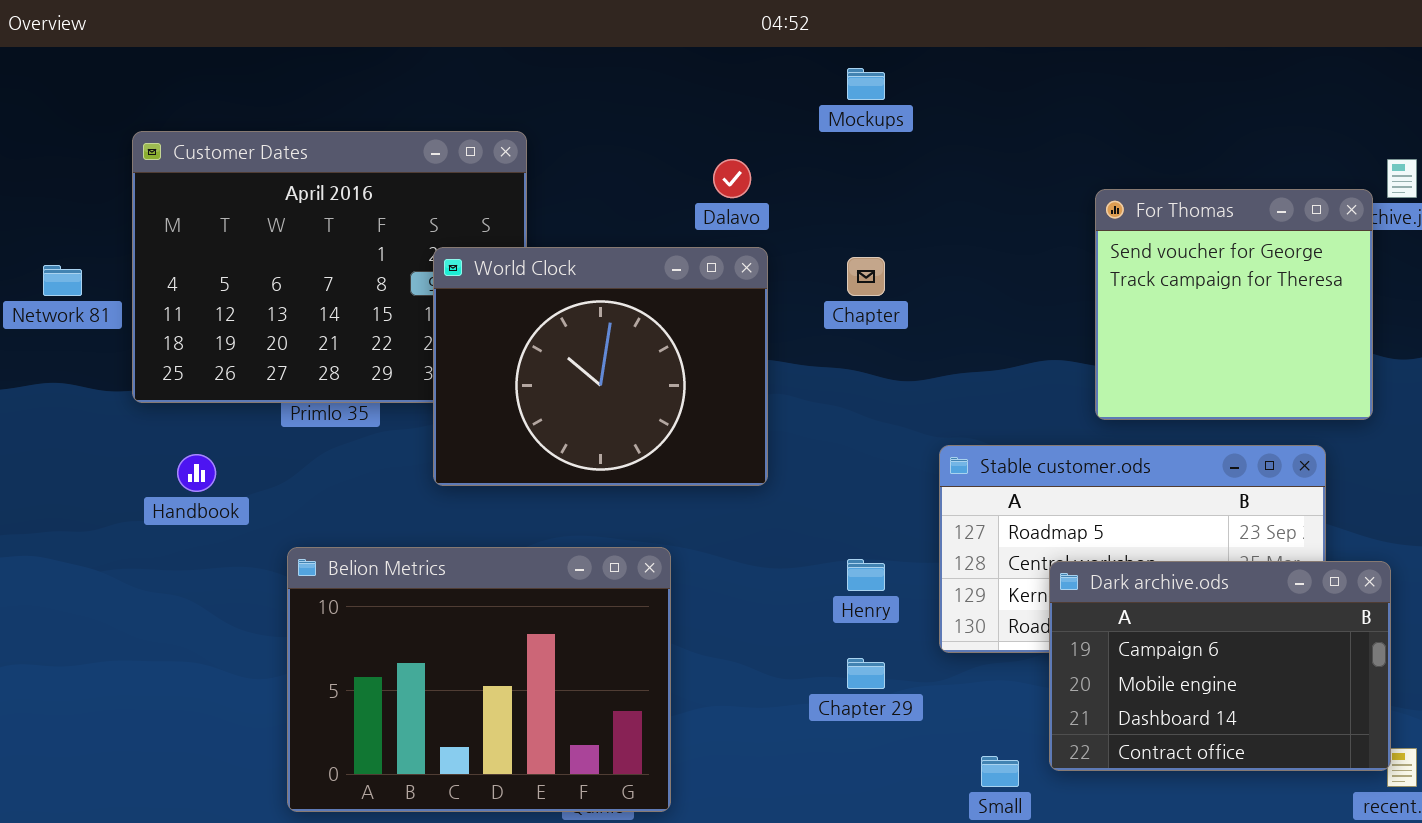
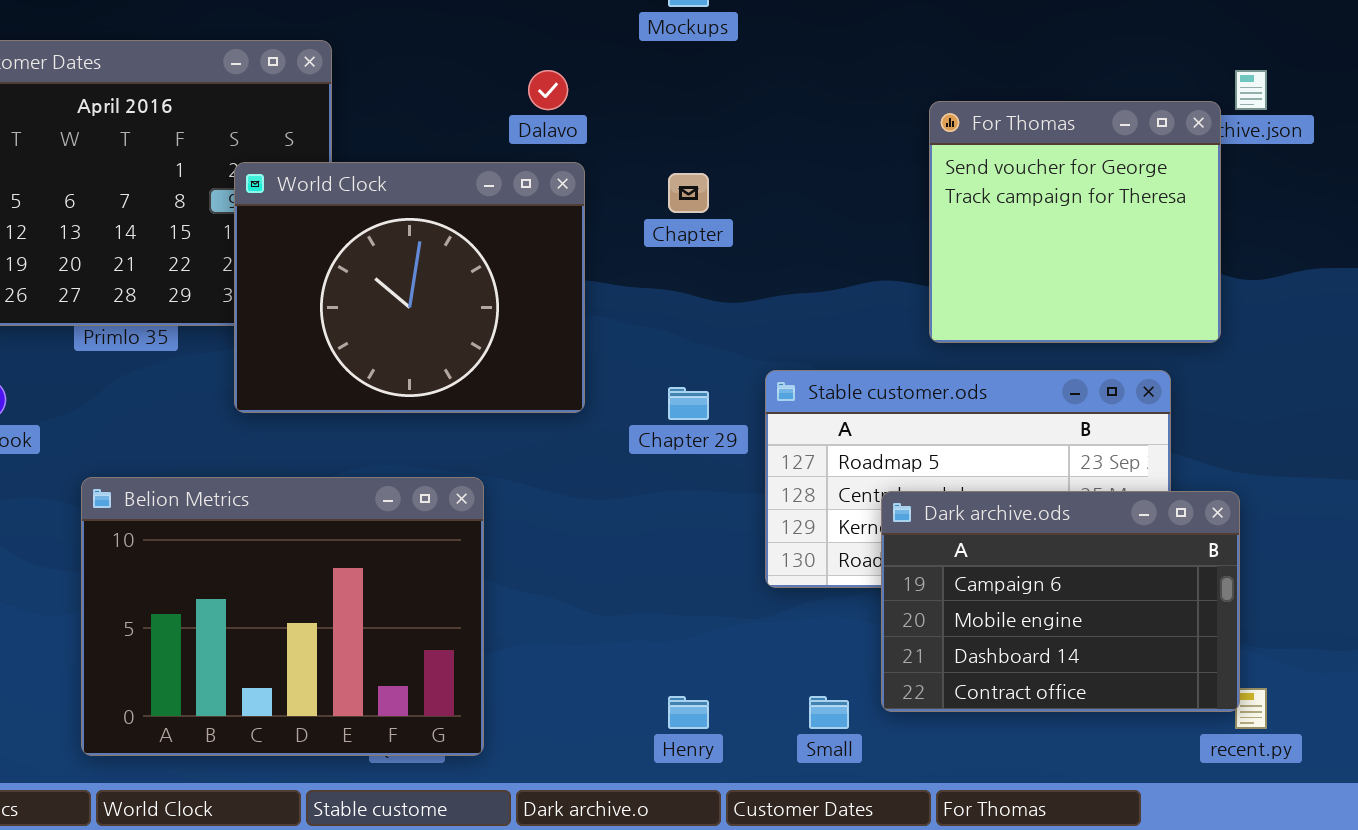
Henry: [847,559,885,591] -> [668,696,709,729], moved
Chapter 29: [847,658,885,689] -> [668,387,709,420], moved

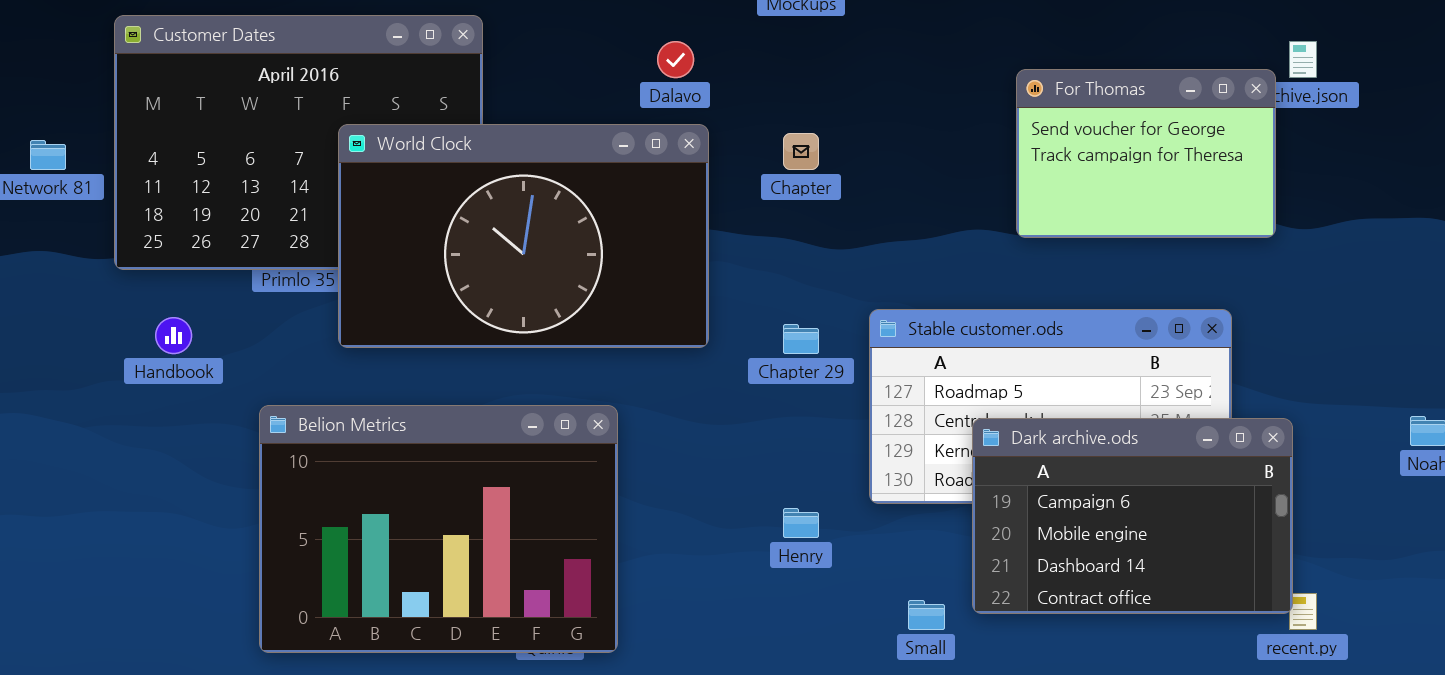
For Thomas: [929,101,1221,343] -> [1016,69,1276,238], resized
World Clock: [234,162,585,413] -> [338,124,709,348], resized
Henry: [668,696,709,729] -> [783,508,819,538], moved

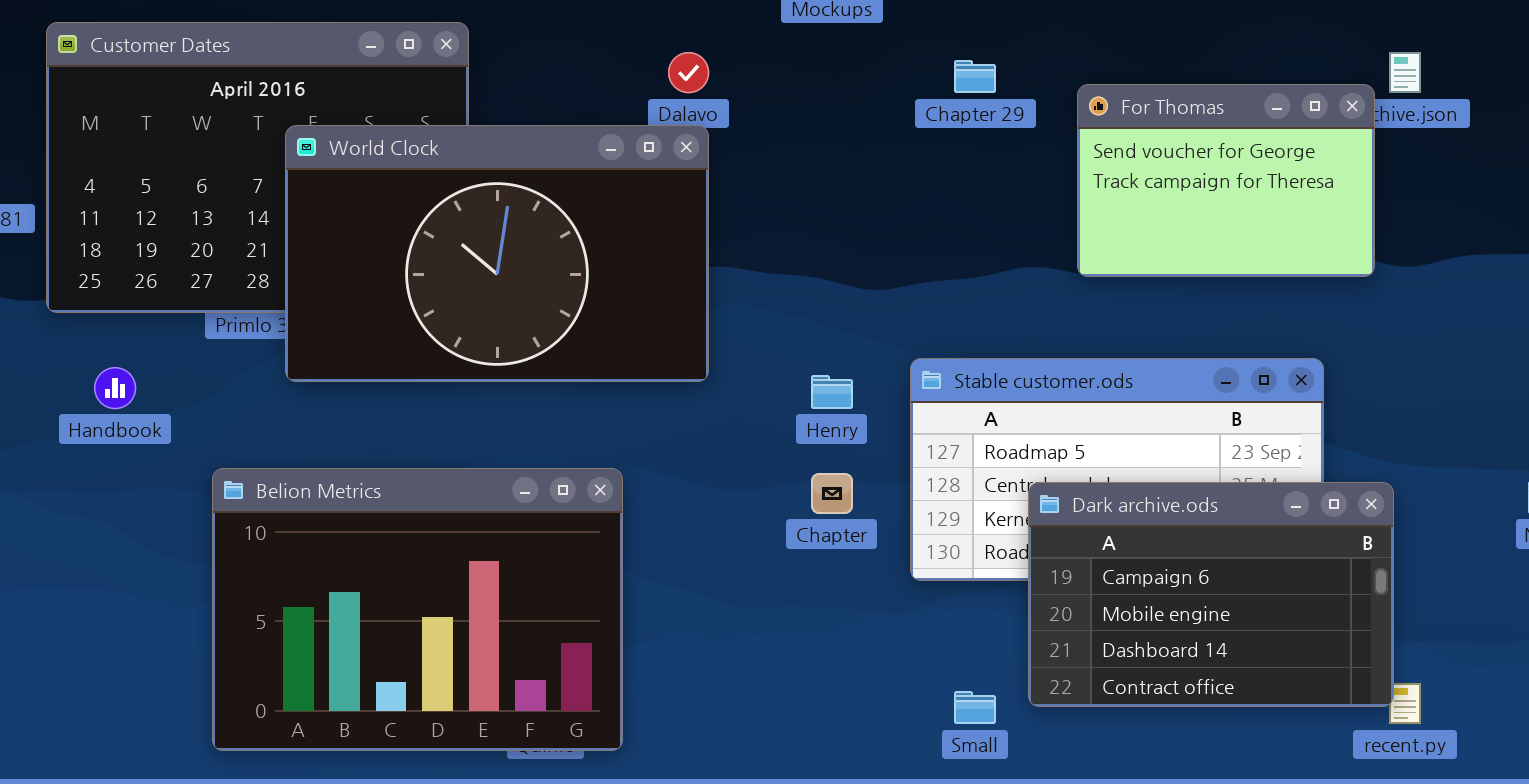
World Clock: [338,124,709,348] -> [285,125,709,382], moved
Chapter: [783,133,819,170] -> [811,473,853,514], moved
Chapter 29: [783,324,819,354] -> [954,60,996,93], moved
Henry: [783,508,819,538] -> [811,375,853,409], moved

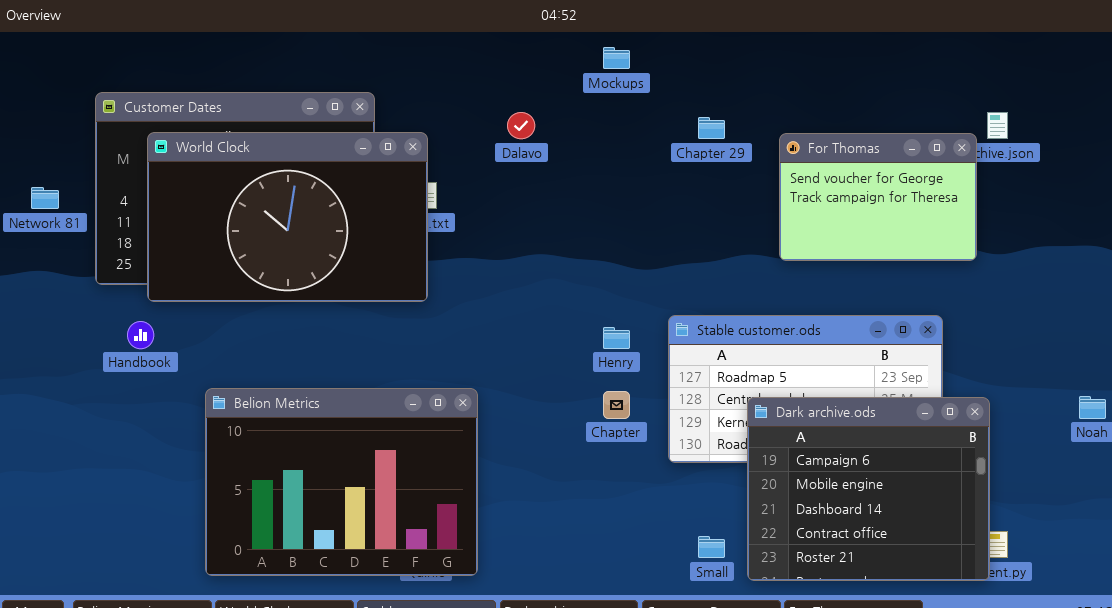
World Clock: [285,125,709,382] -> [147,132,428,302], moved
Dark archive.ods: [1028,482,1394,707] -> [747,397,990,581], resized

